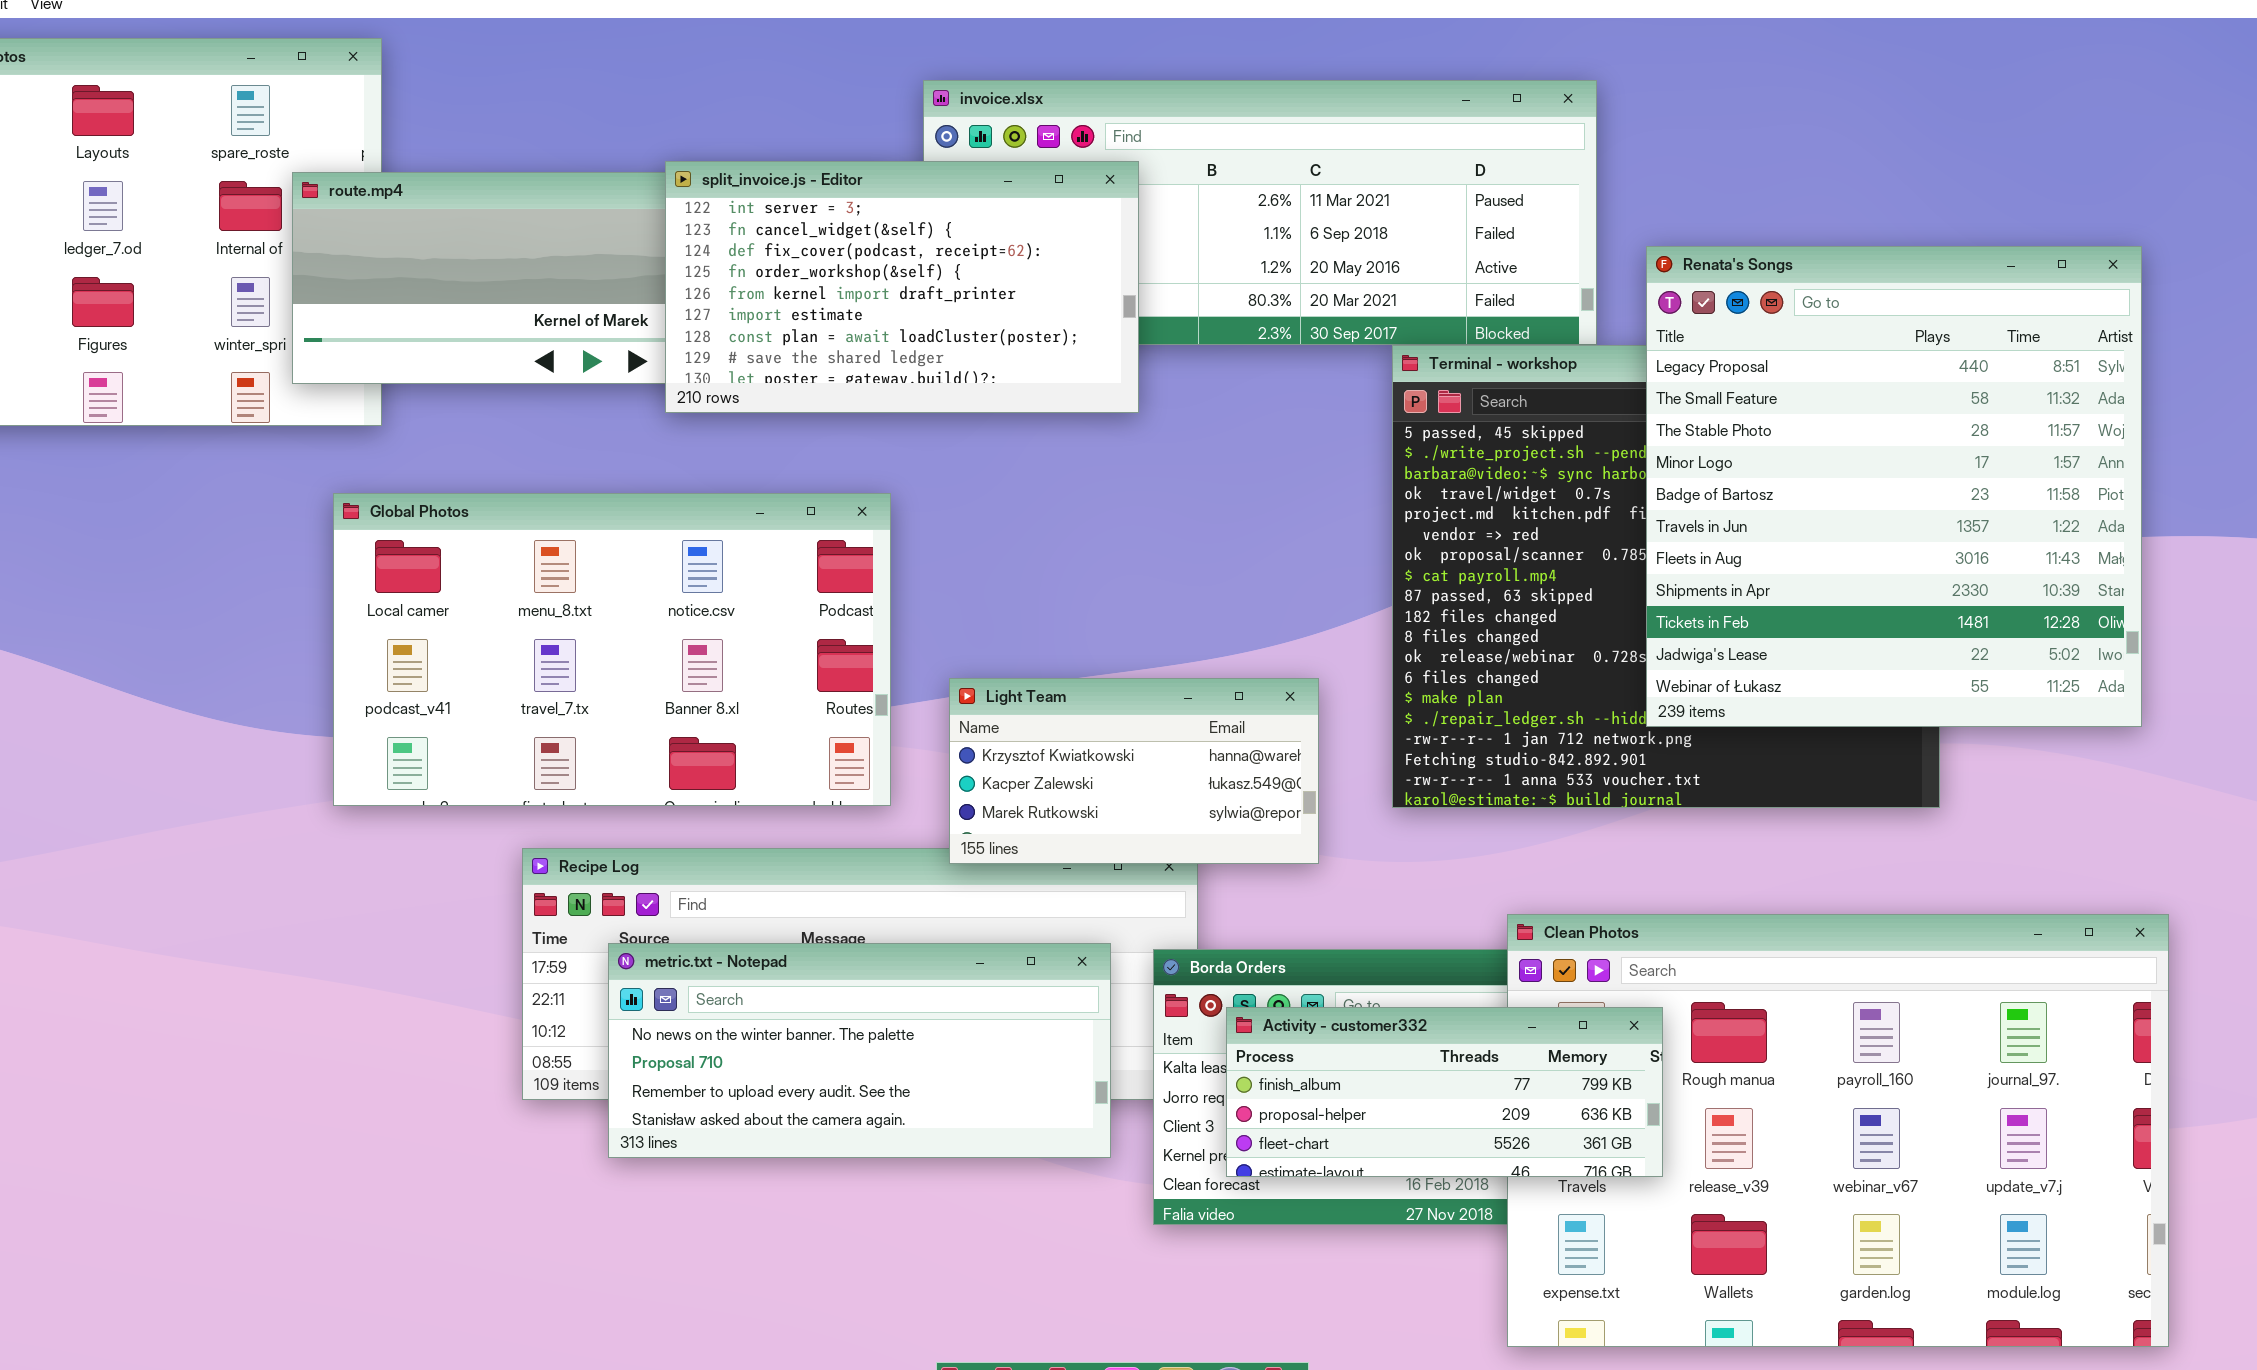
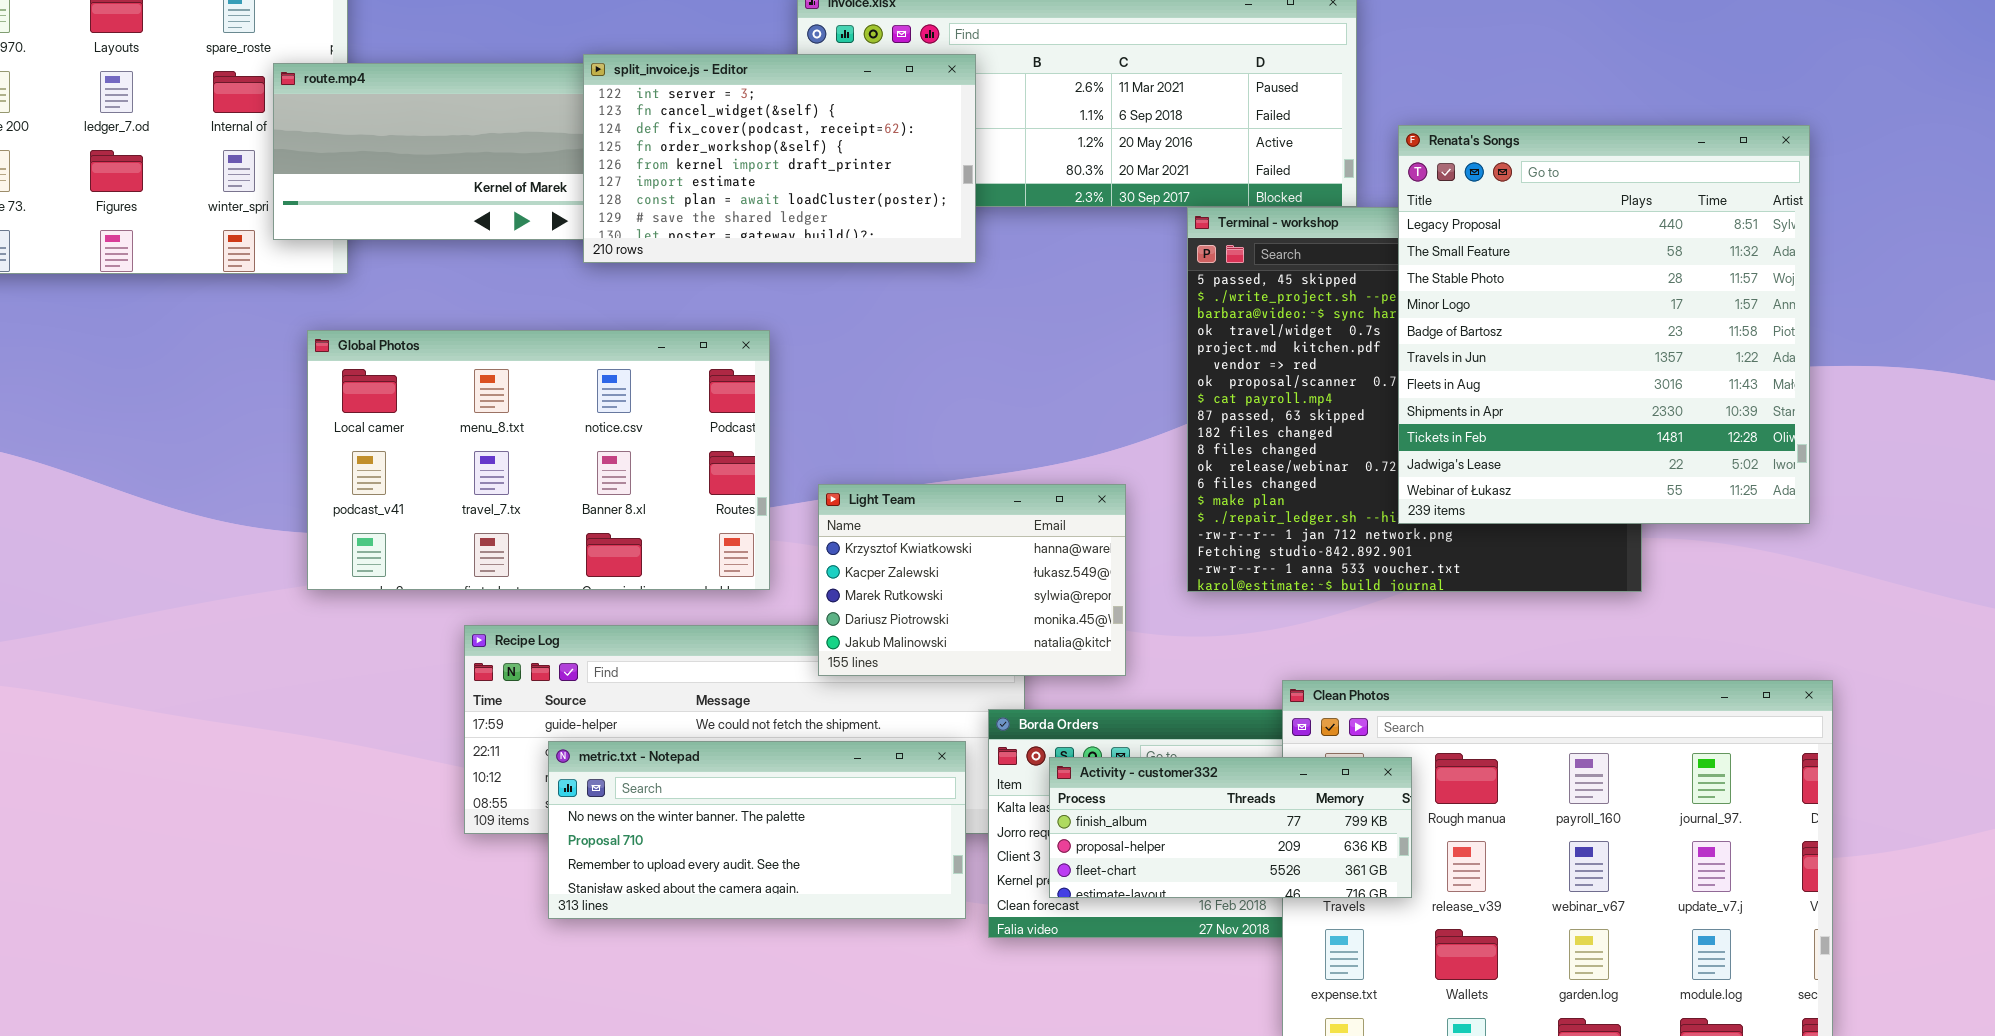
Light Team: [949,678,1319,864] -> [818,484,1126,676], resized
metric.txt - Notepad: [608,943,1111,1158] -> [548,741,966,919], moved

